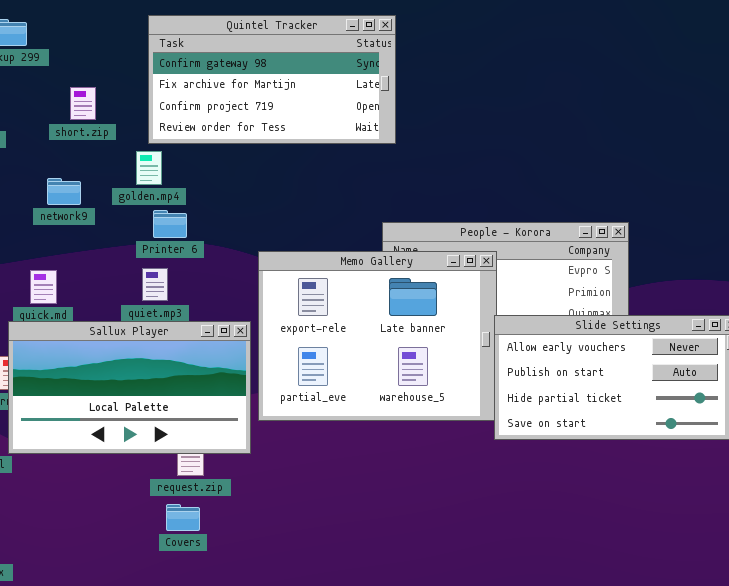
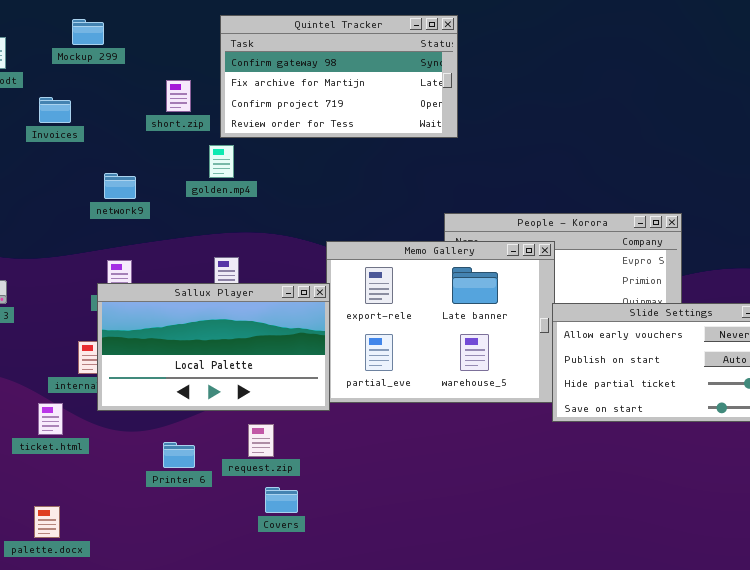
short.zip: [70,87,96,120] -> [166,80,191,112], moved
network9: [47,178,81,205] -> [104,173,136,199], moved
Printer 6: [153,210,187,238] -> [163,442,195,468], moved
Sallux Player: [8,321,251,454] -> [97,283,330,411], moved
Covers: [166,504,200,531] -> [265,487,298,513], moved

